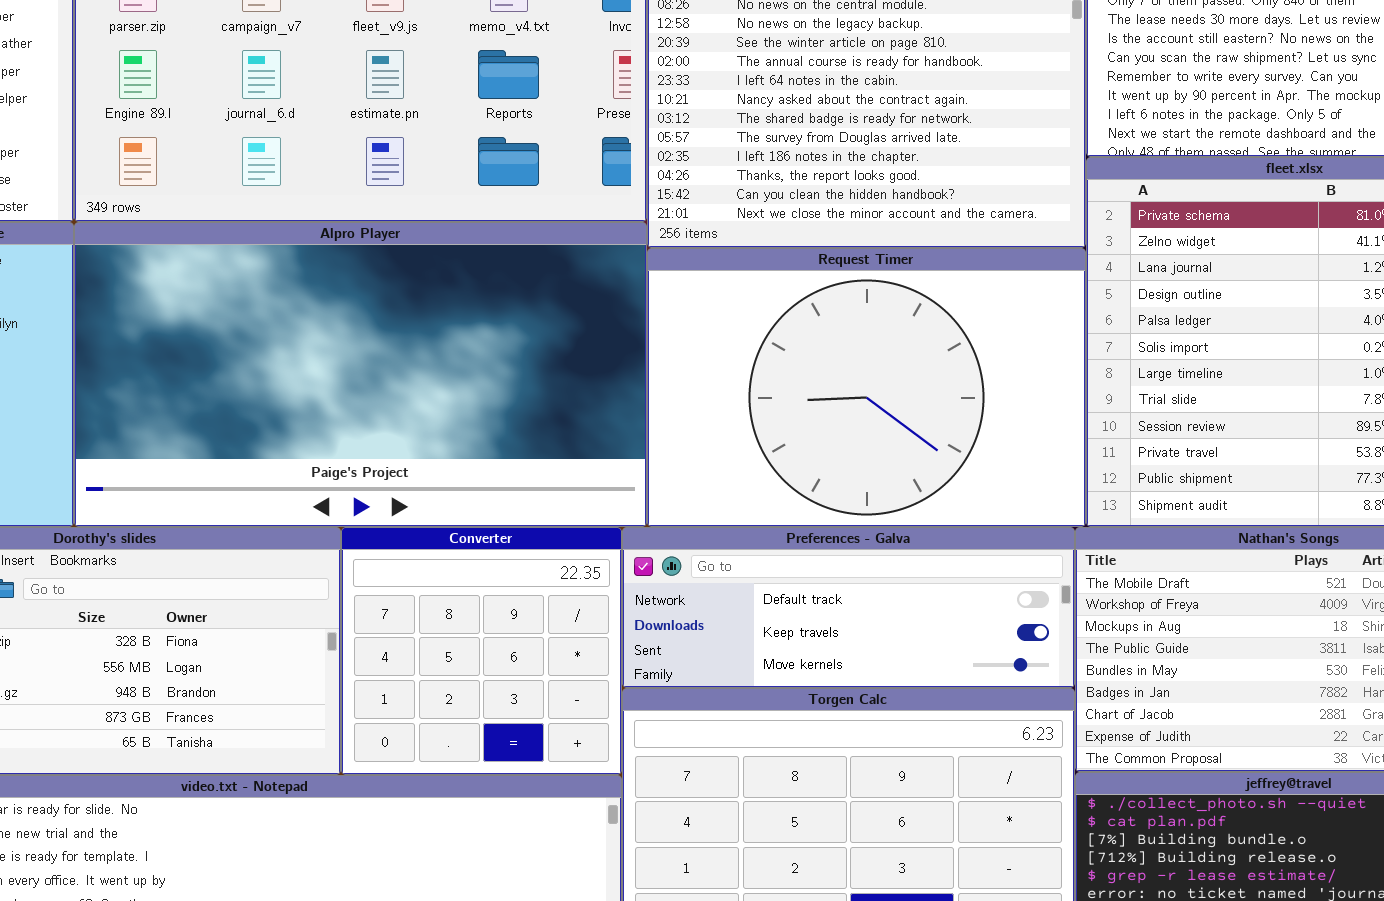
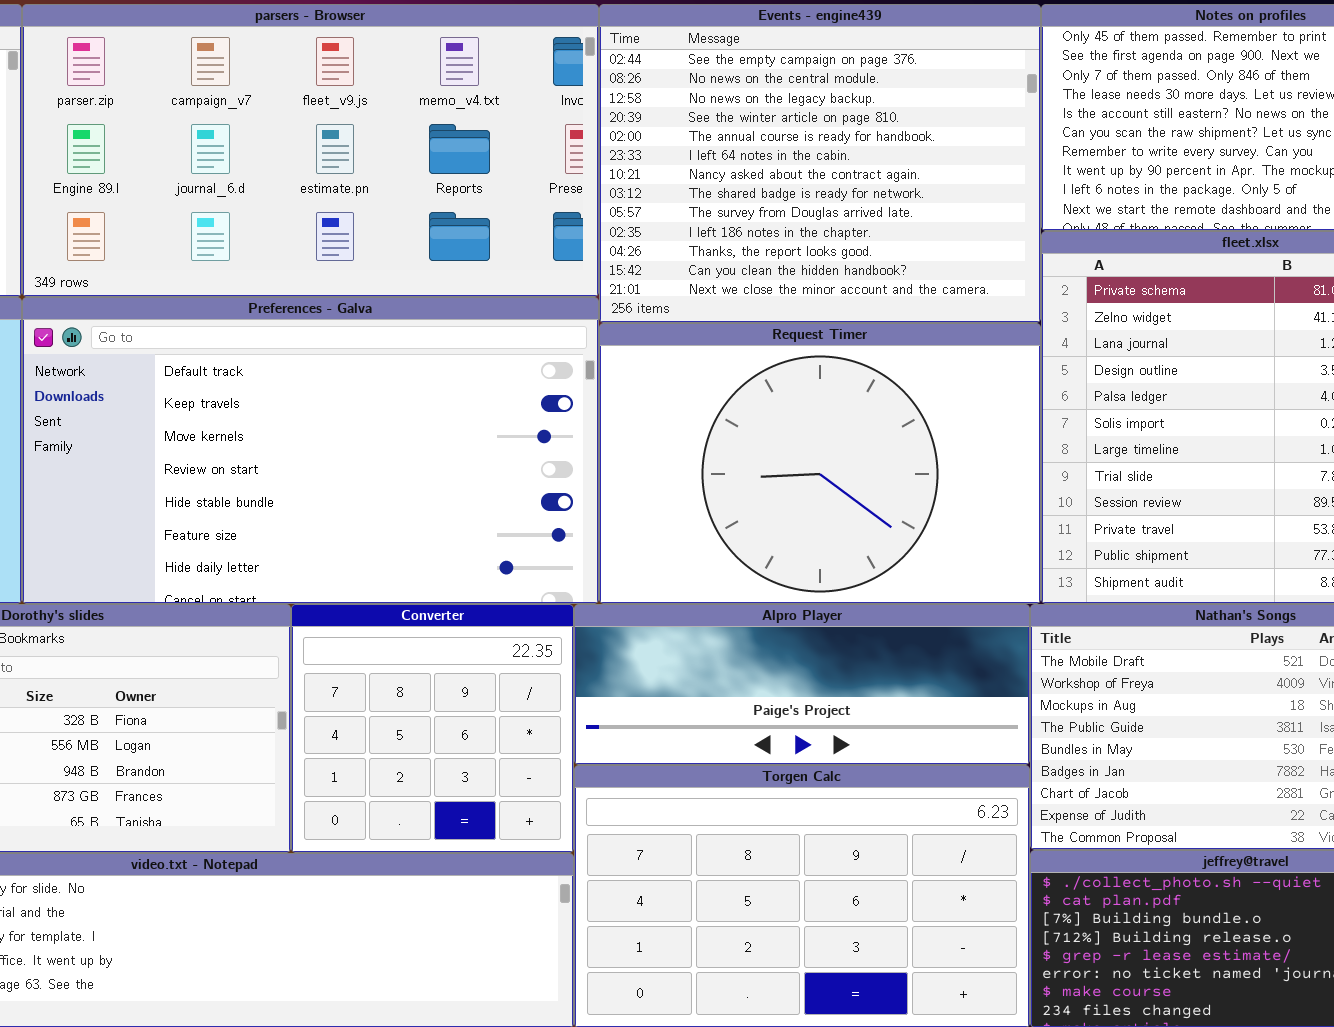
Alpro Player: [74,222,647,527] -> [574,604,1030,765], moved, resized
Preferences - Galva: [622,527,1075,688] -> [22,297,599,604], moved, resized

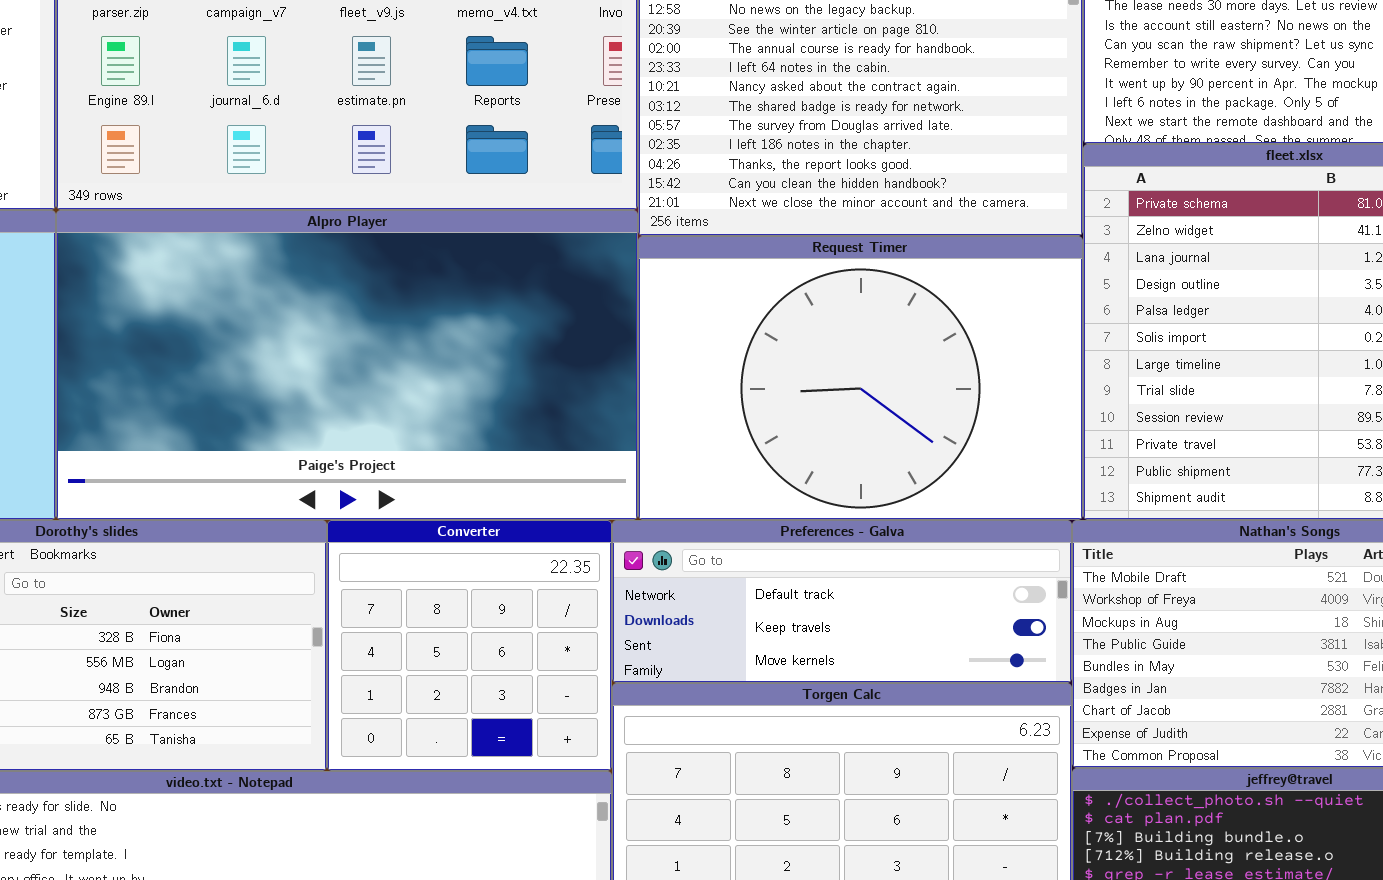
Preferences - Galva: [22,297,599,604] -> [612,520,1072,683], moved, resized
Alpro Player: [574,604,1030,765] -> [56,210,638,520], moved, resized

